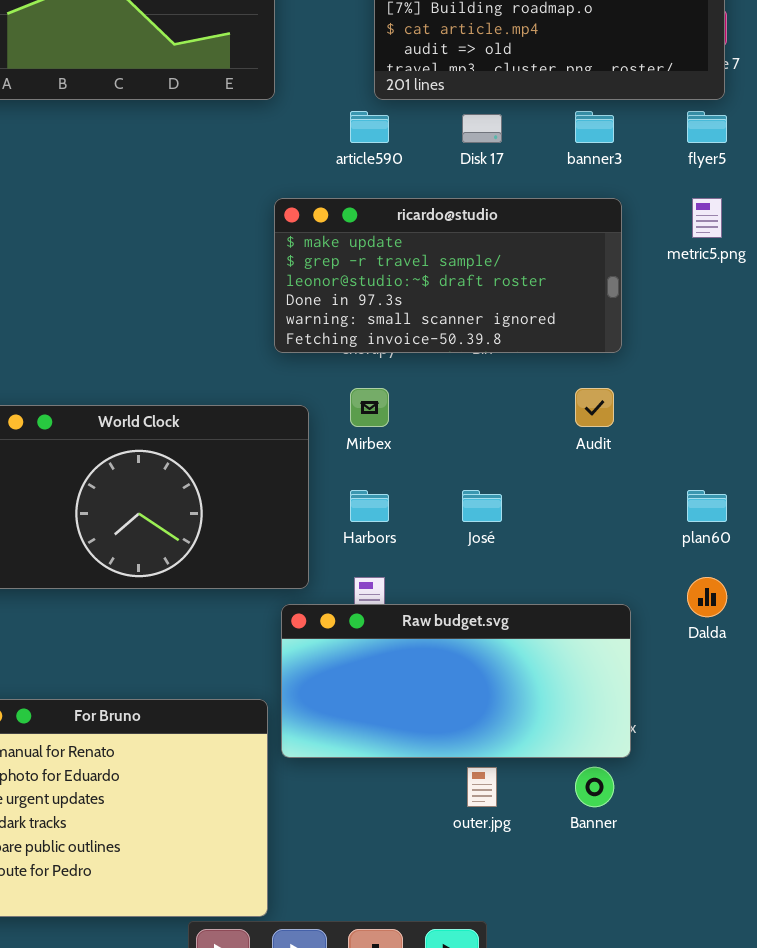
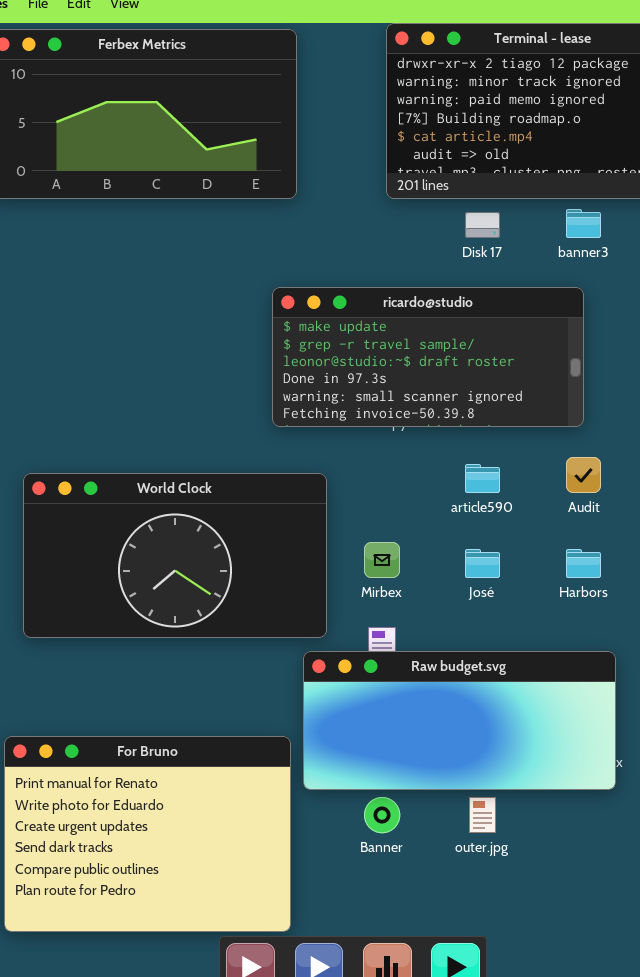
article590: [350,111,389,143] -> [465,464,500,493], moved
ricardo@studio: [274,198,622,353] -> [272,287,584,427], moved
Mirbex: [350,388,389,427] -> [364,542,400,578], moved
Harbors: [350,490,389,522] -> [566,549,601,578], moved
Banner: [575,767,614,807] -> [364,797,400,833], moved

